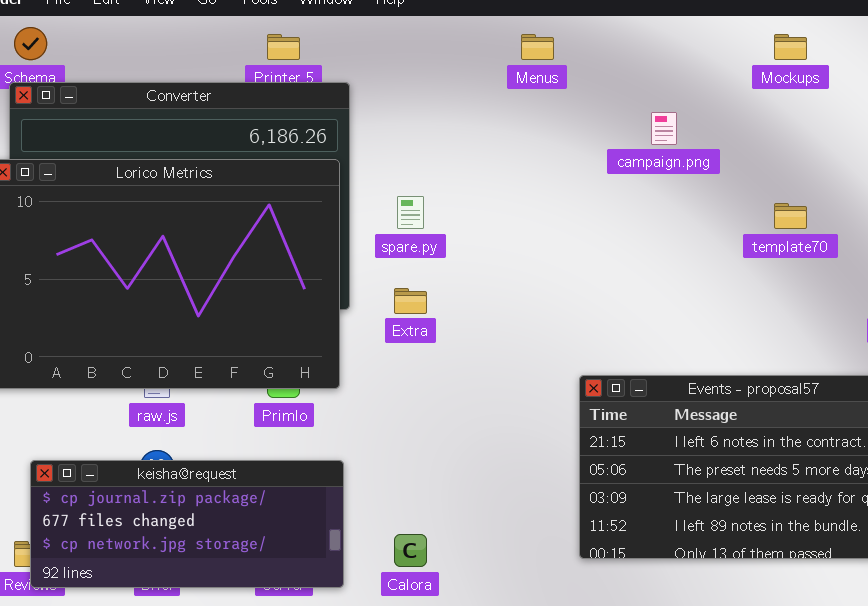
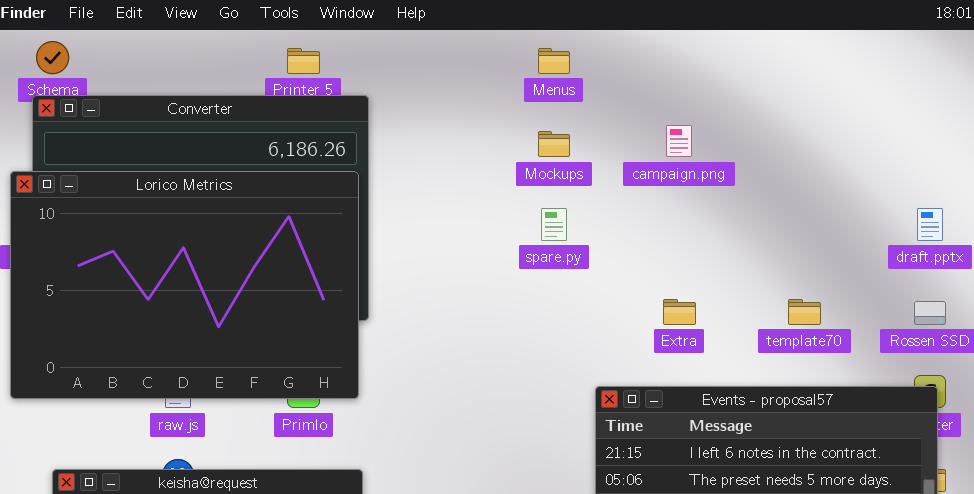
Mockups: [774,34,807,60] -> [538,131,570,157], moved
spare.py: [397,196,424,229] -> [541,208,567,241], moved
template70: [774,203,807,229] -> [788,299,821,325], moved
Extra: [394,288,427,314] -> [663,299,696,325], moved

